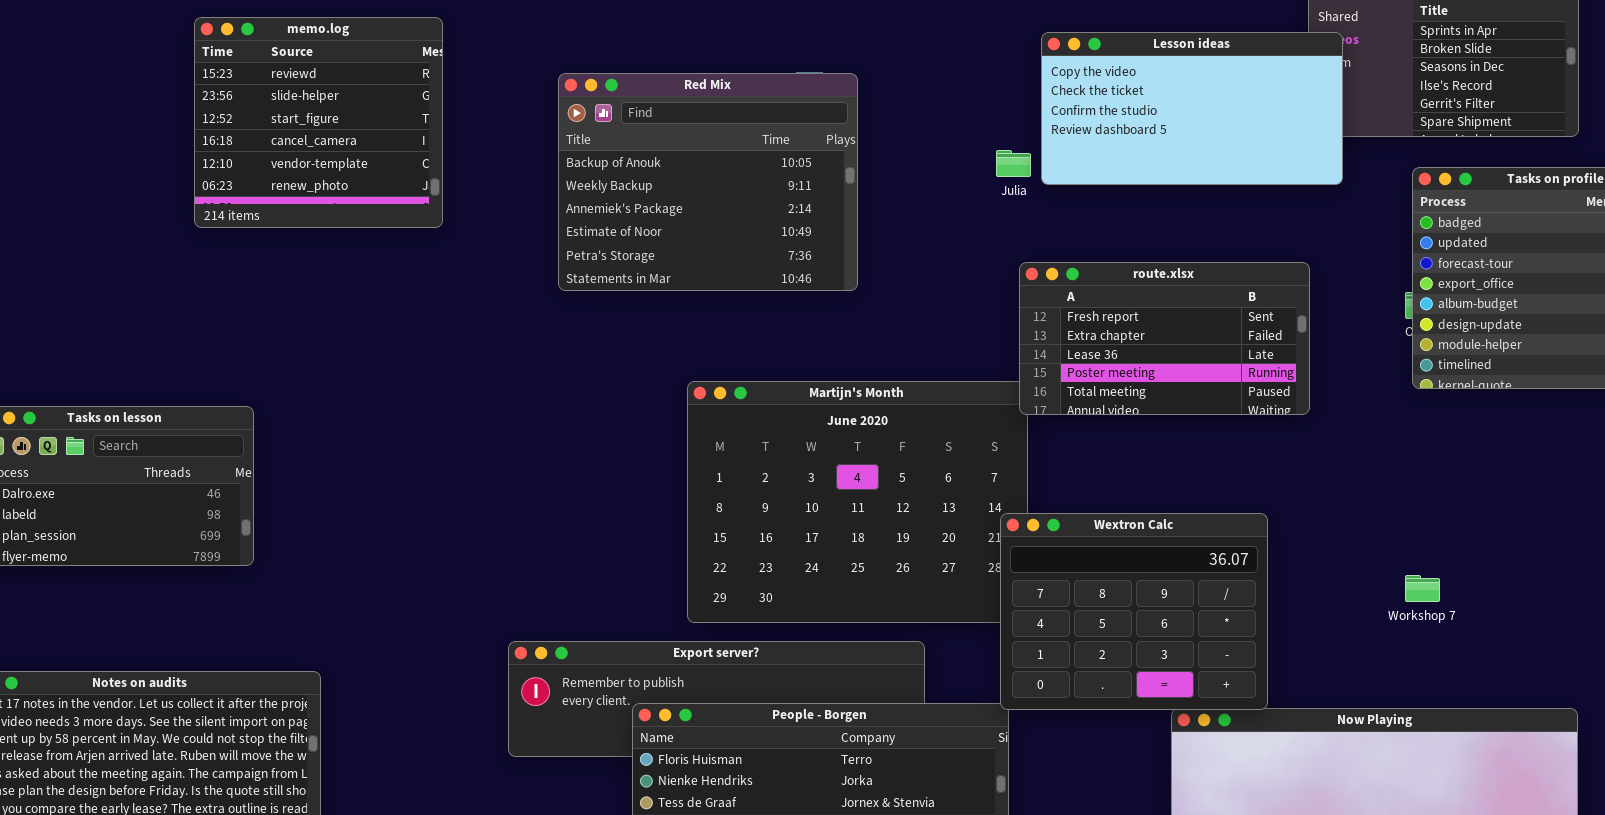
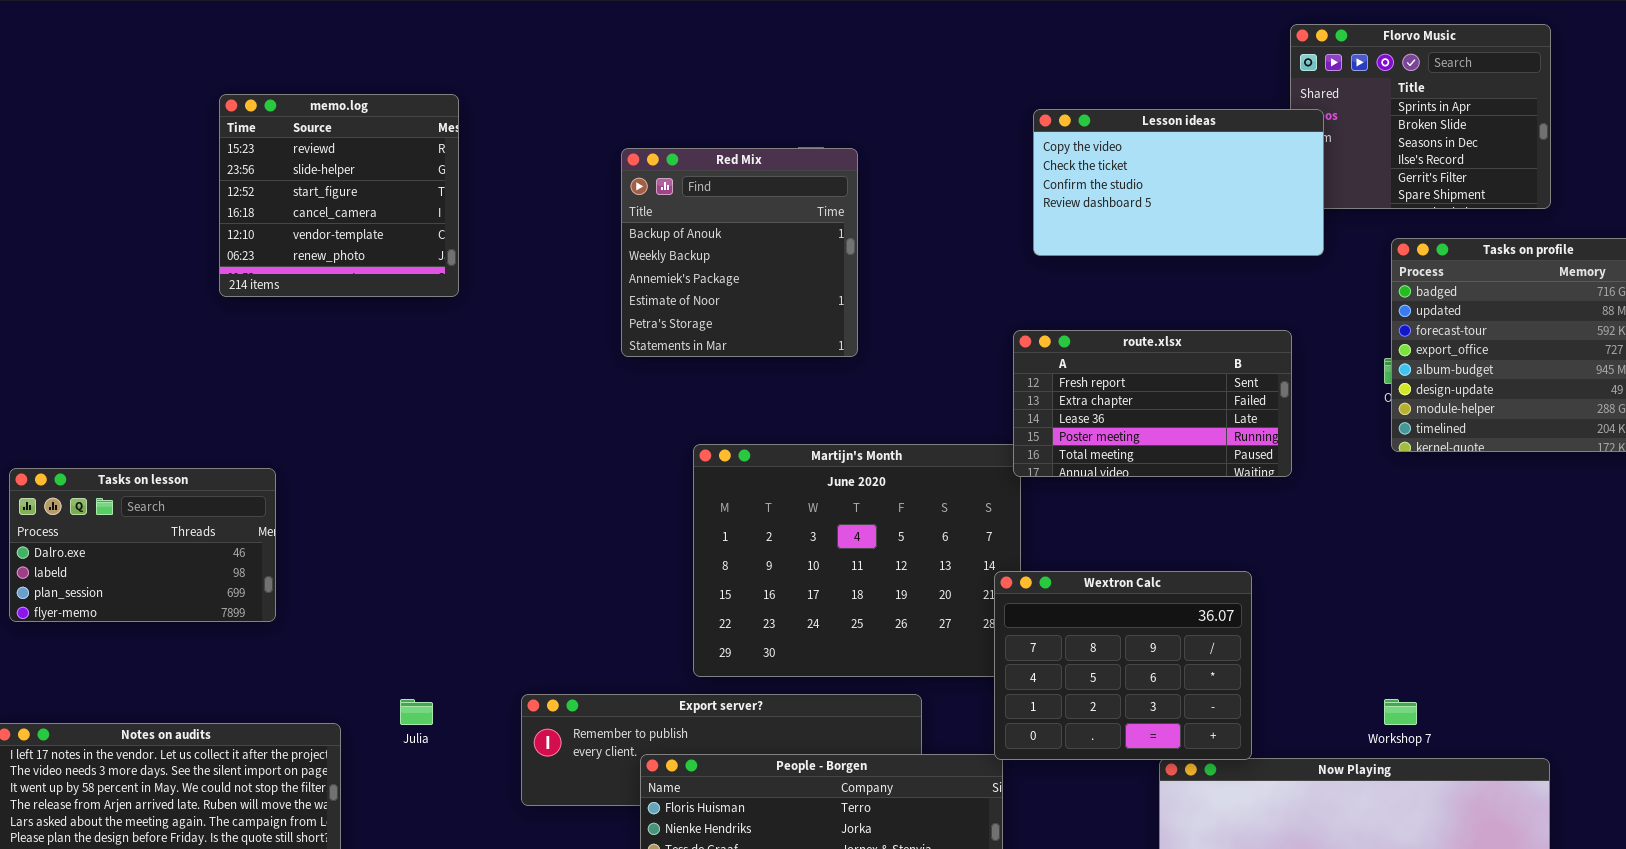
Red Mix: [558,73,858,291] -> [621,148,858,357], resized
Julia: [996,150,1031,177] -> [400,699,433,725], moved
Workshop 7: [1405,575,1440,602] -> [1384,699,1417,725], moved

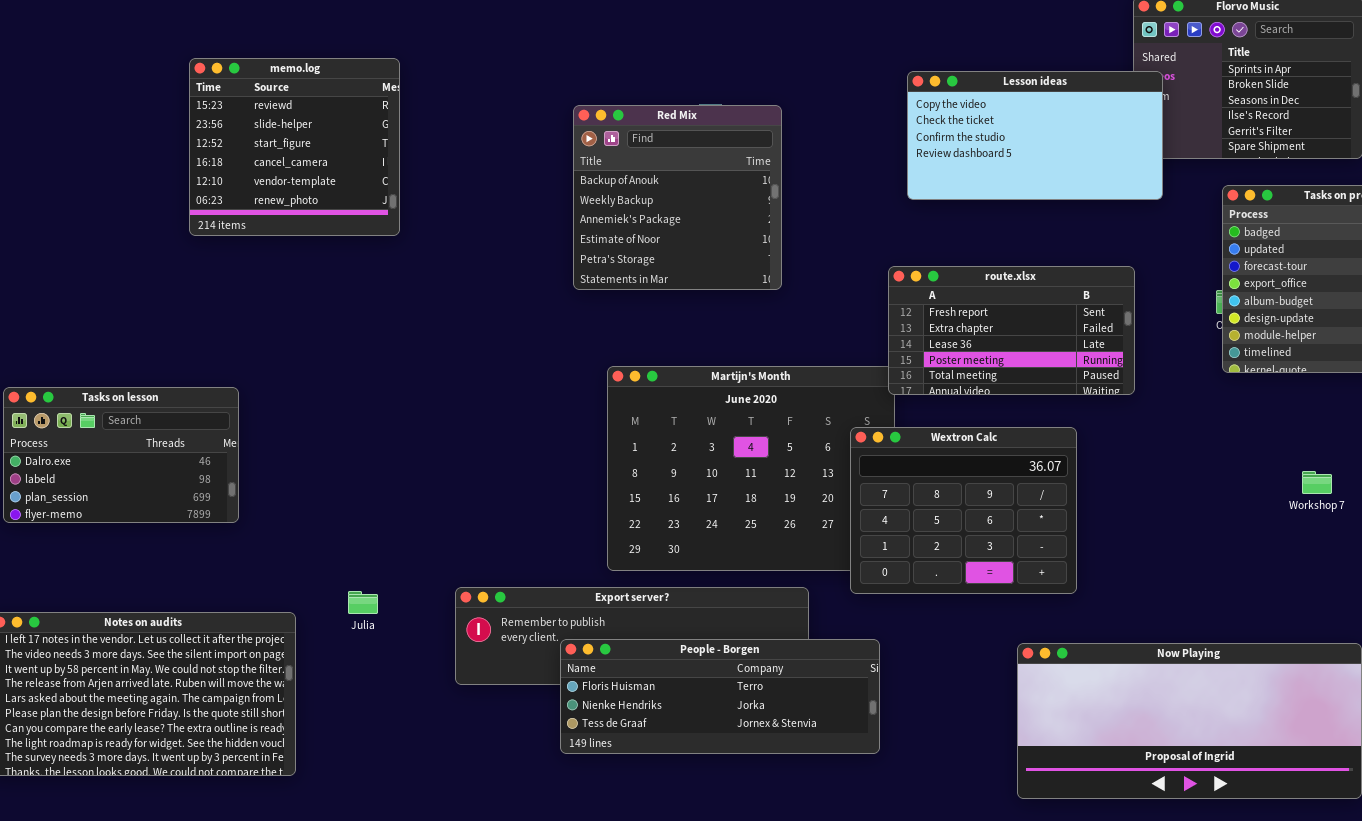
Red Mix: [621,148,858,357] -> [573,105,782,290], moved
Wextron Calc: [994,571,1252,760] -> [850,427,1077,594], moved
Workshop 7: [1384,699,1417,725] -> [1302,471,1332,494], moved

